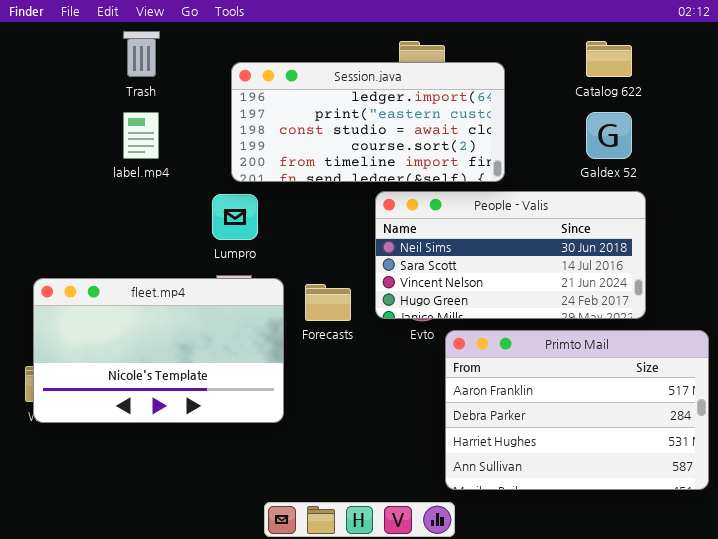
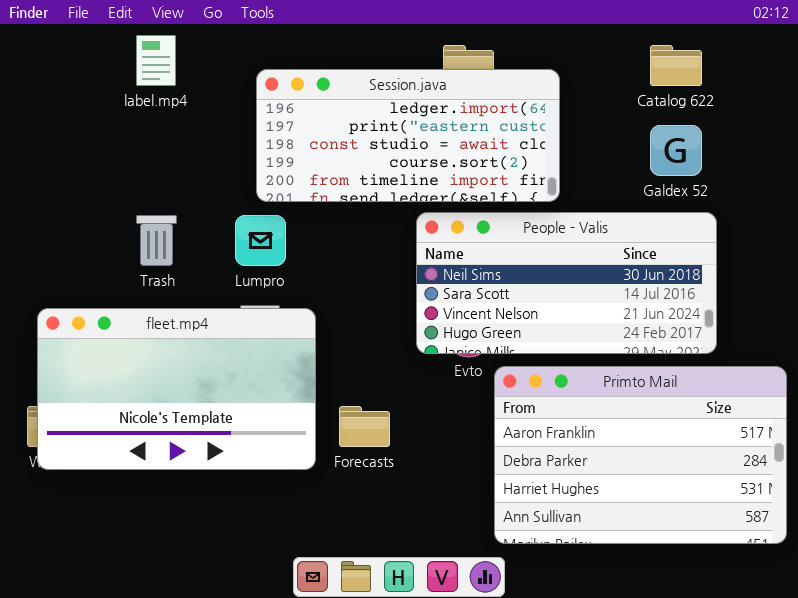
Trash: [123,31,160,77] -> [136,215,177,266], moved
label.mp4: [123,112,159,159] -> [136,35,176,86], moved
Forecasts: [305,284,351,321] -> [339,406,390,447], moved

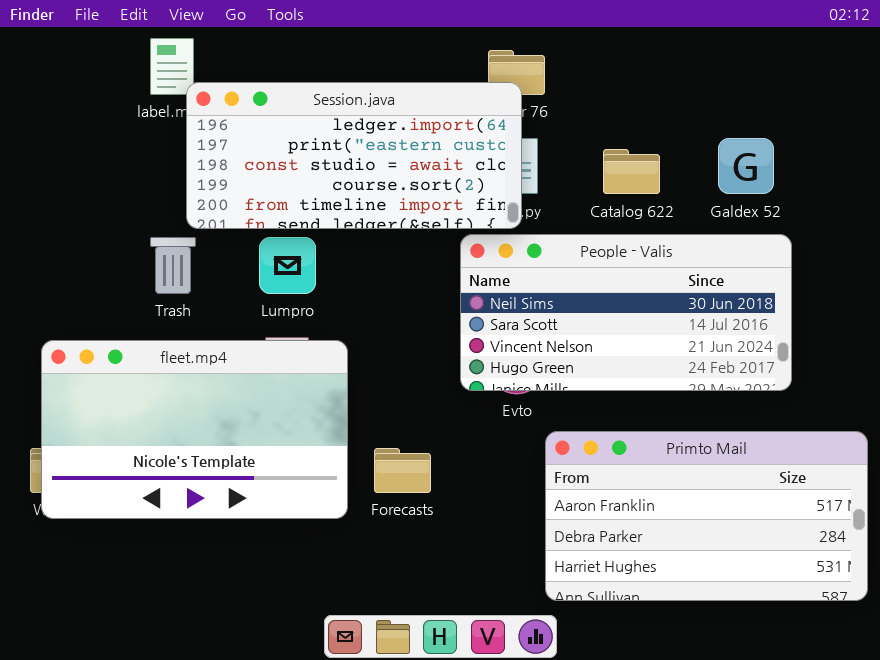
Catalog 622: [650,45,702,86] -> [603,149,660,194], moved
Session.java: [256,69,560,202] -> [186,82,522,229], moved
Primto Mail: [494,366,787,544] -> [545,431,868,601], resized

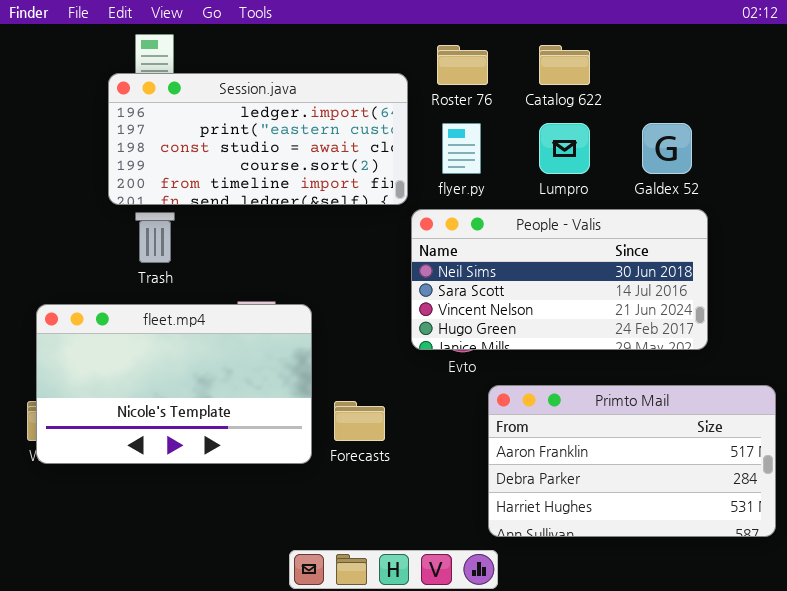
Session.java: [186,82,522,229] -> [108,73,408,205], moved
Catalog 622: [603,149,660,194] -> [539,45,590,85], moved
Lumpro: [259,237,316,294] -> [539,123,590,174], moved

